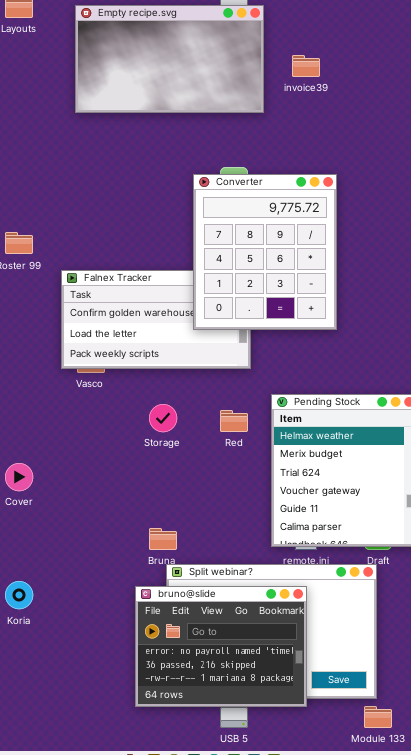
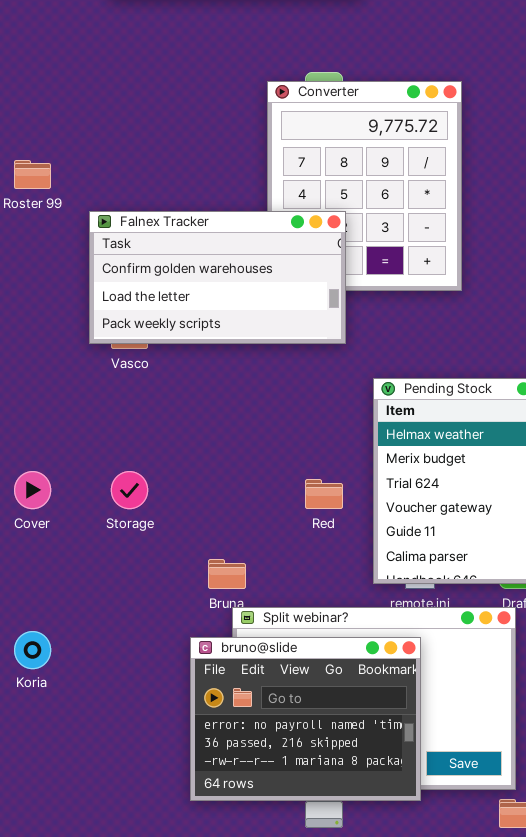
Falnex Tracker: [61,270,251,369] -> [89,211,346,344], raised
Storage: [149,404,177,432] -> [111,471,148,509], moved
Red: [220,410,248,432] -> [305,479,343,509], moved

